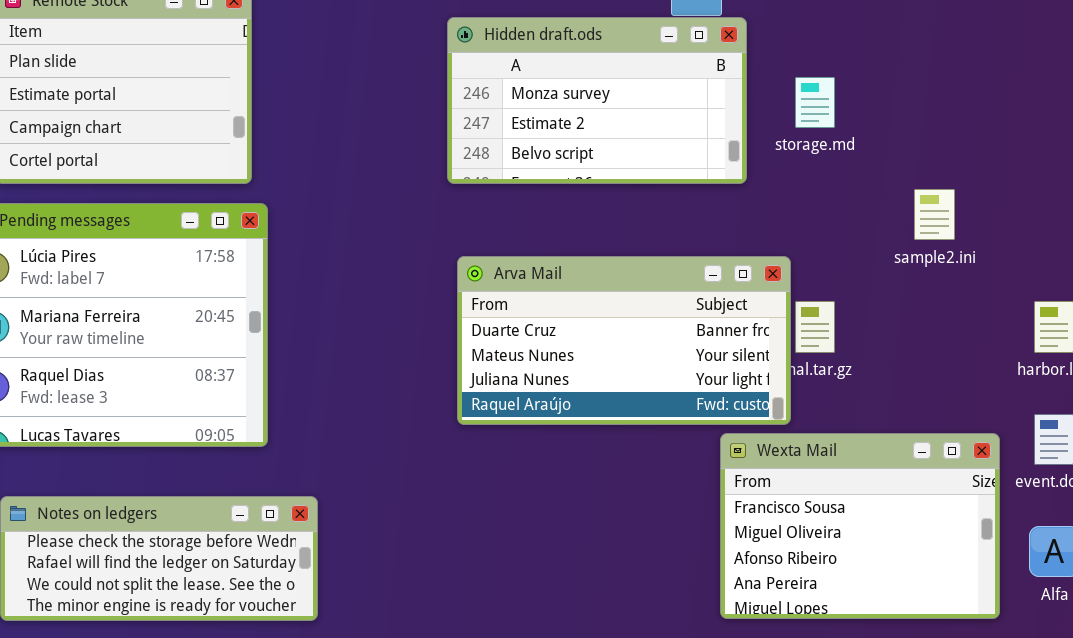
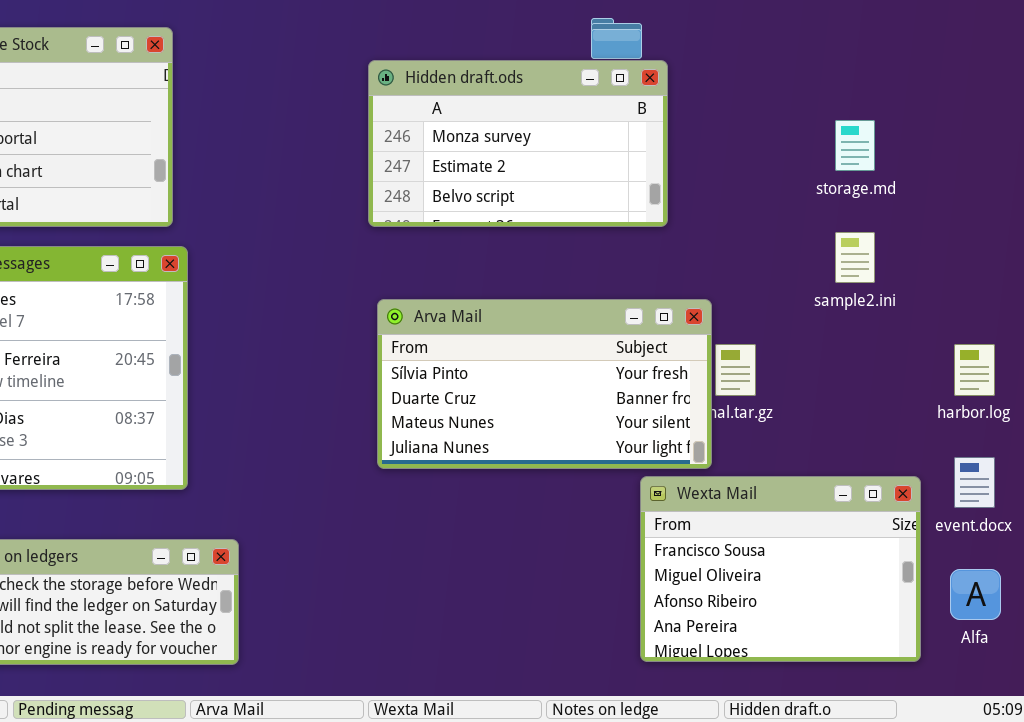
storage.md: [795,77,835,128] -> [835,120,875,171], moved
Arva Mail: [457,256,791,425] -> [377,299,712,469], scrolled up 1 row

